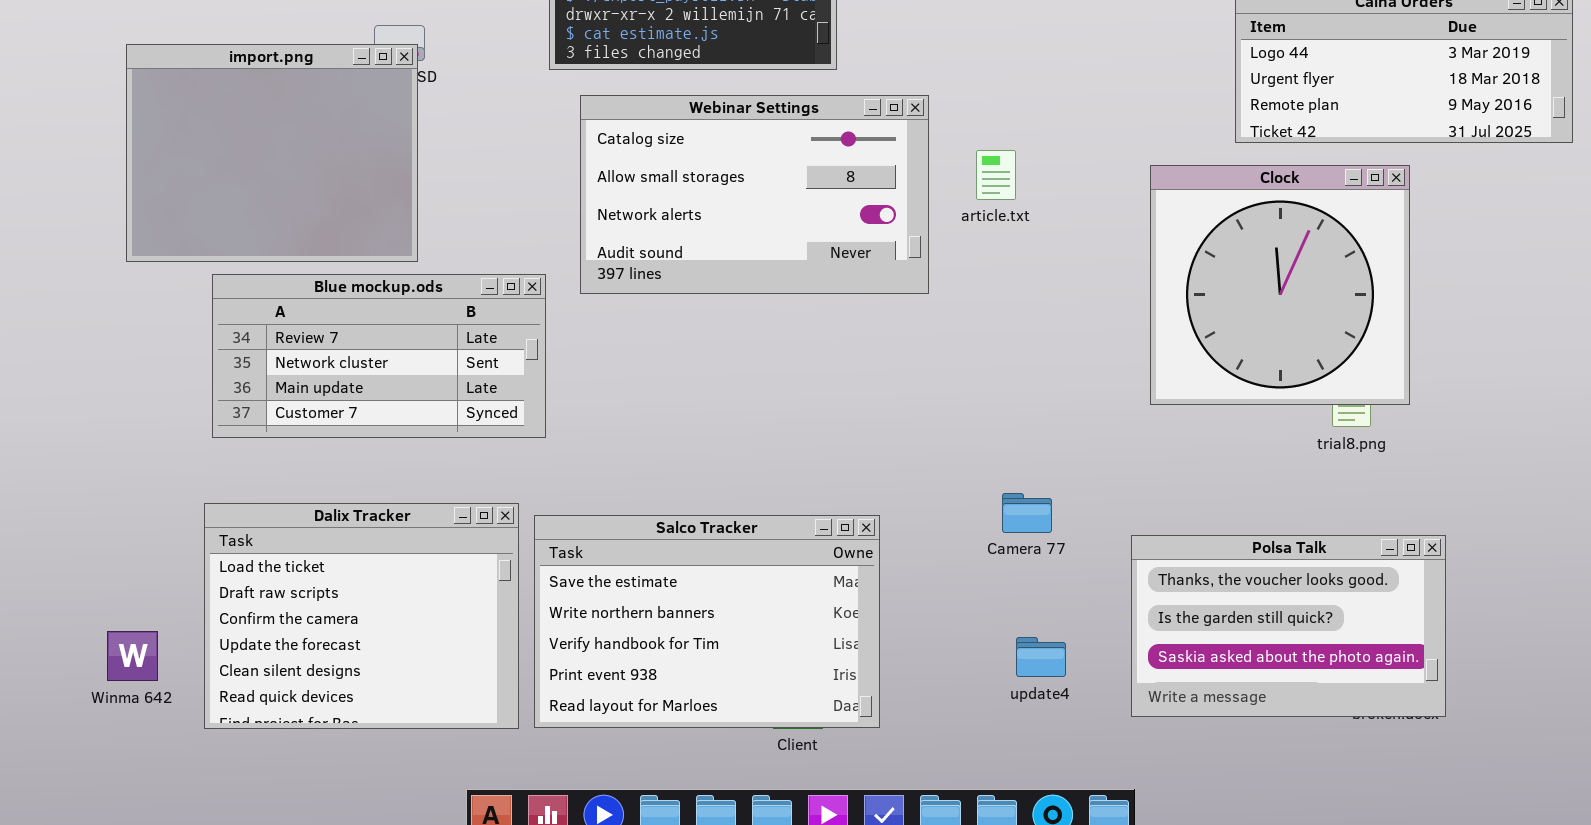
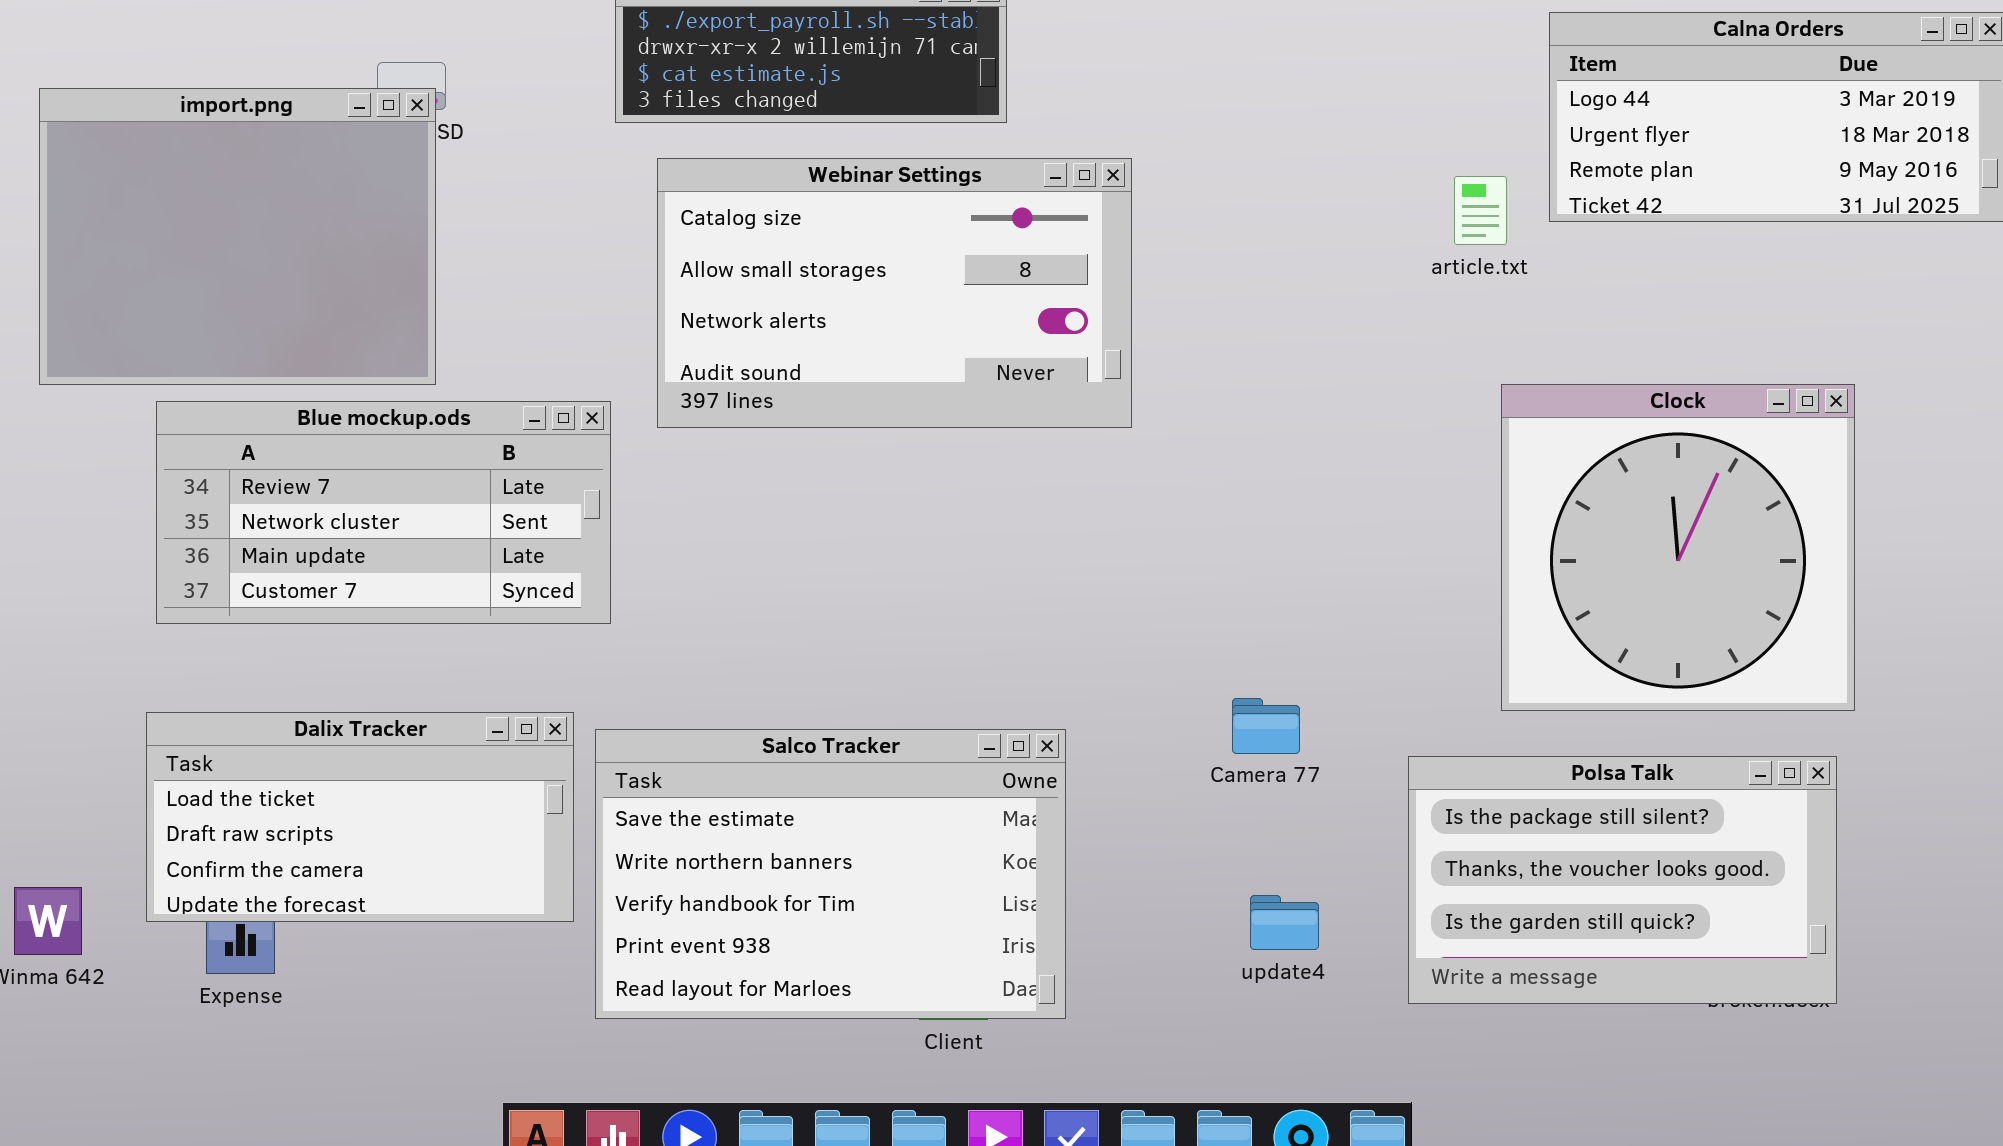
article.txt: [976,150,1016,200] -> [1454,176,1507,245], moved
Clock: [1150,165,1410,405] -> [1501,384,1855,711], moved
Dalix Tracker: [204,503,519,729] -> [146,712,574,922], resized
Polsa Talk: [1131,535,1446,717] -> [1408,756,1837,1004], scrolled up 1 row

